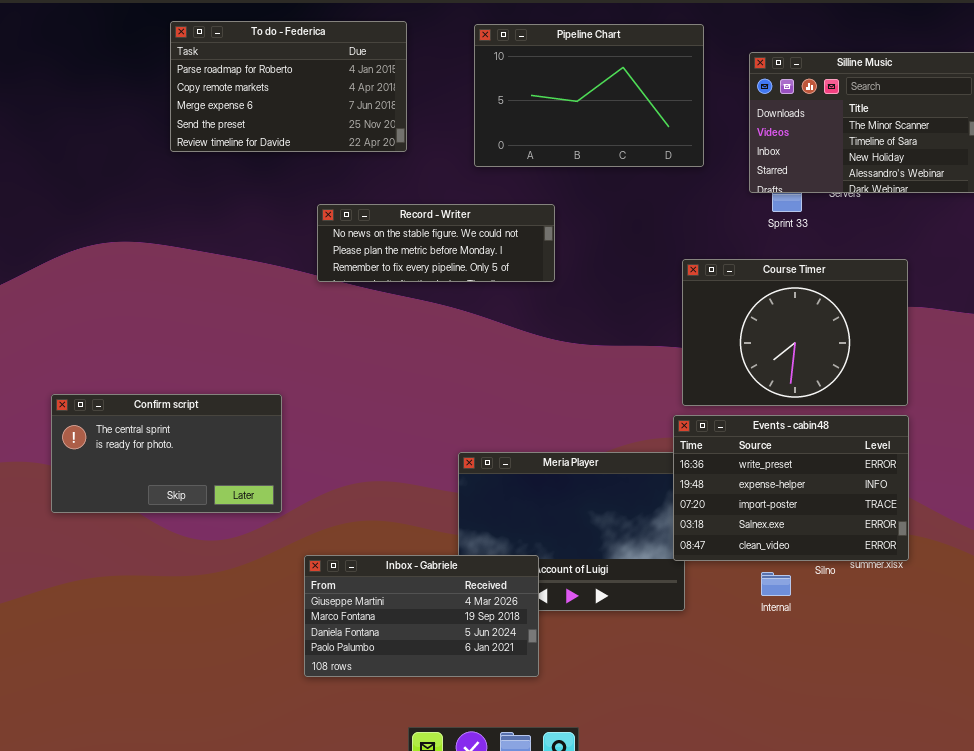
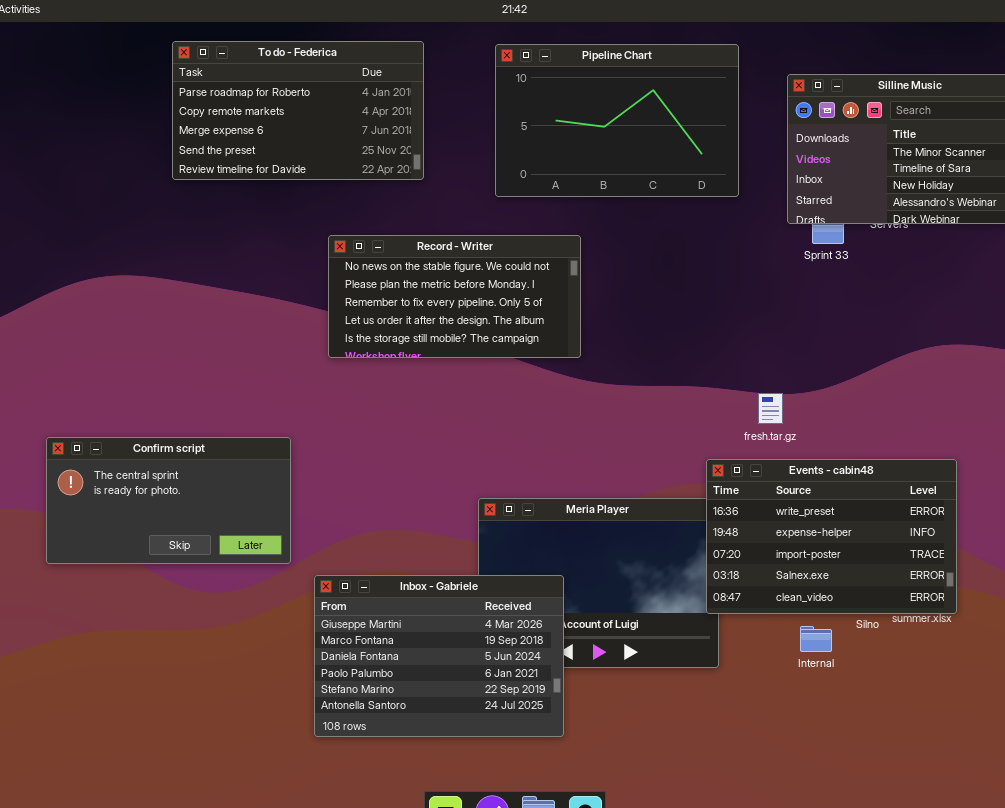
Record - Writer: [317,204,555,282] -> [328,235,581,358], resized
Course Timer: [682,259,908,406] -> none, closed
Inbox - Gabriele: [304,555,539,677] -> [314,575,564,737], resized

